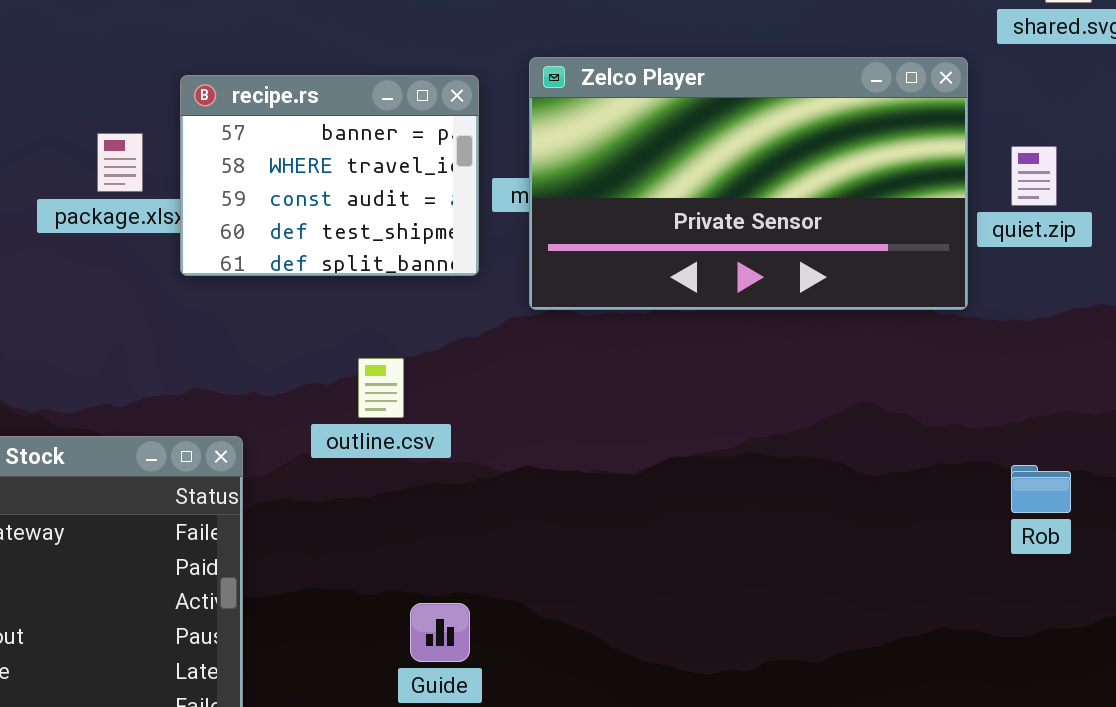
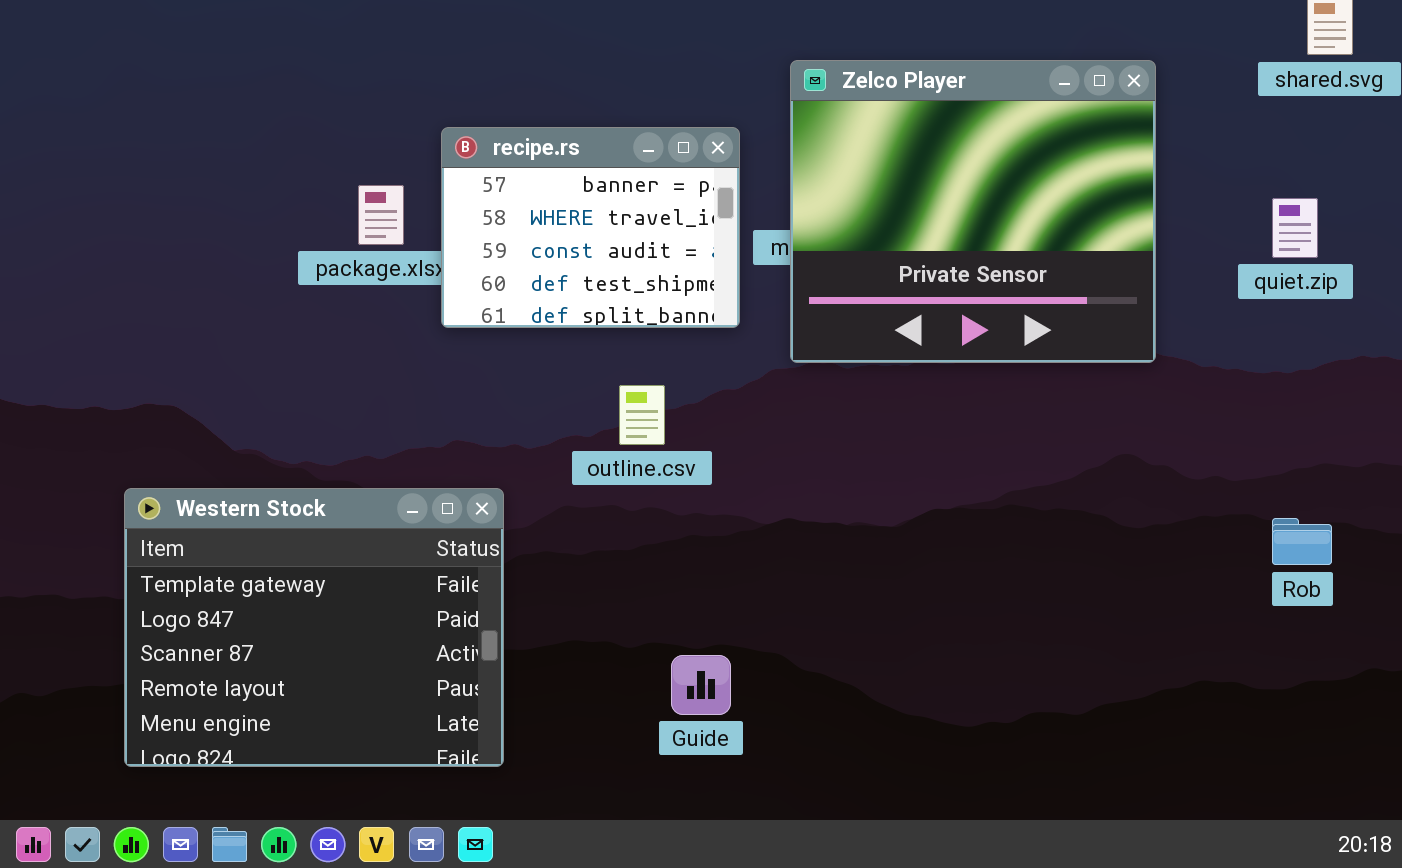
Zelco Player: [529,57,968,310] -> [790,60,1156,363], resized
outline.csv: [358,358,404,418] -> [619,385,665,445], moved

